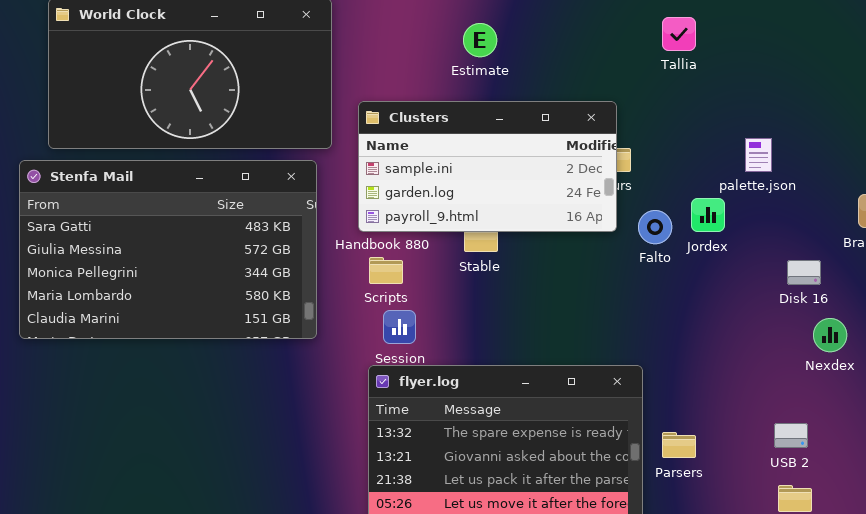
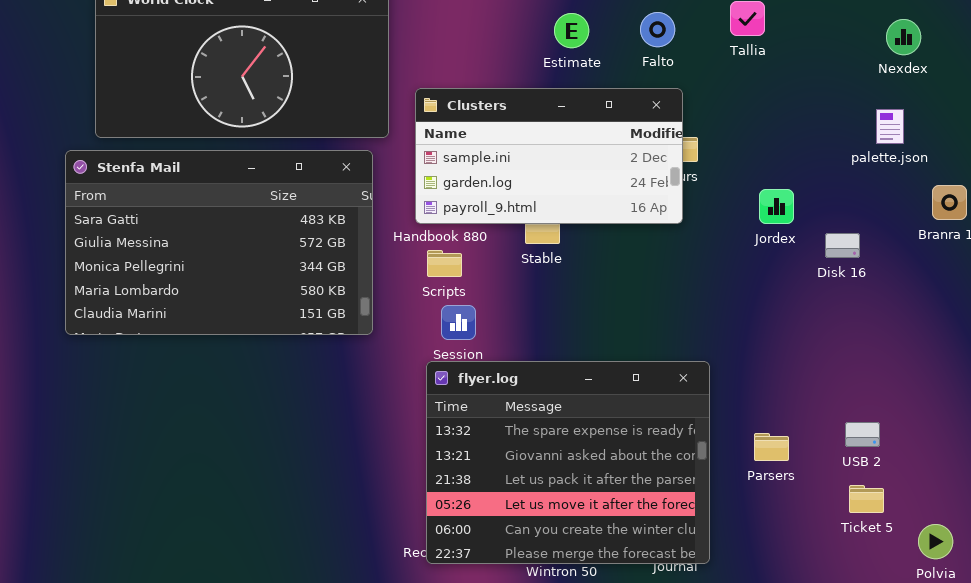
Estimate: [463,23,497,57] -> [554,13,589,48], moved
palette.json: [745,138,772,172] -> [876,109,904,144], moved
Falto: [638,210,672,244] -> [640,12,675,47], moved
Disk 16: [787,260,821,285] -> [825,233,860,258], moved
Nexdex: [813,318,847,352] -> [886,19,921,55], moved
Parsers: [662,432,696,458] -> [754,433,789,461], moved

